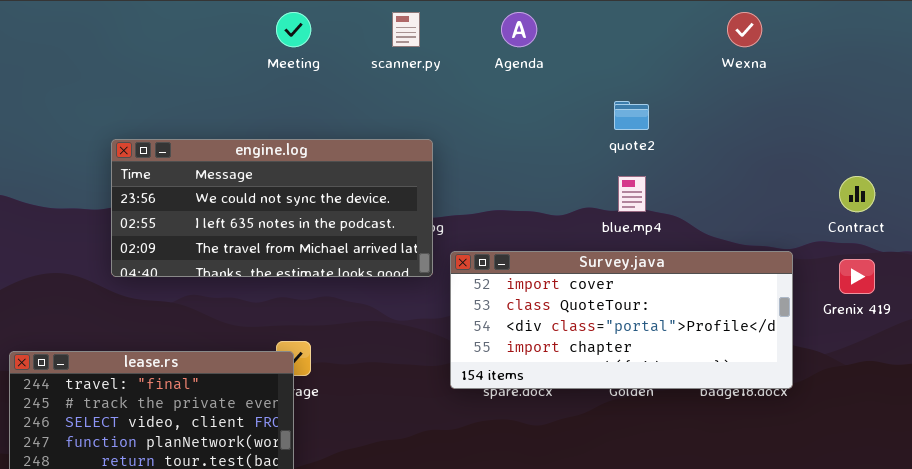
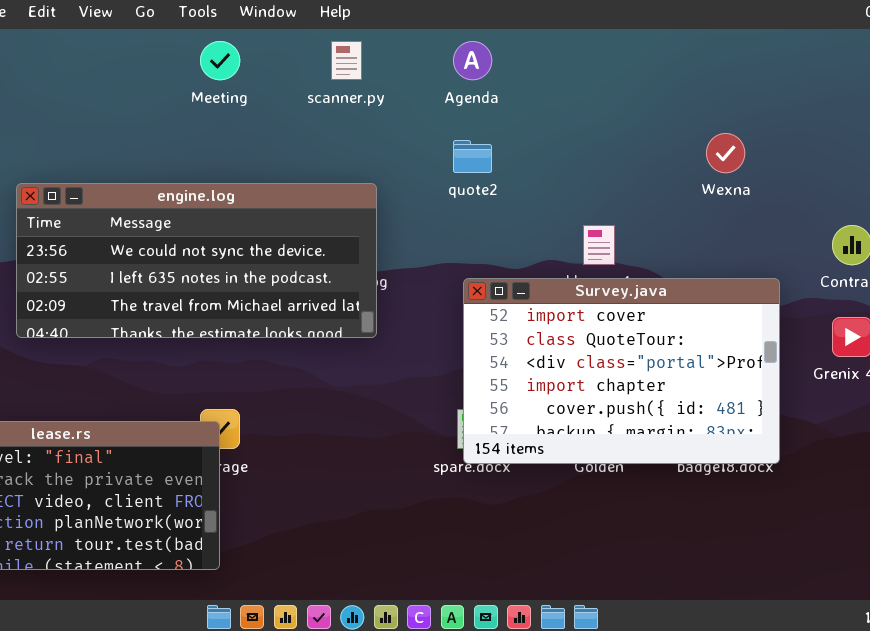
Wexna: [727,12,762,47] -> [706,133,745,173], moved
quote2: [614,101,649,130] -> [453,140,492,173], moved
Survey.java: [450,251,793,389] -> [463,278,780,464], resized

